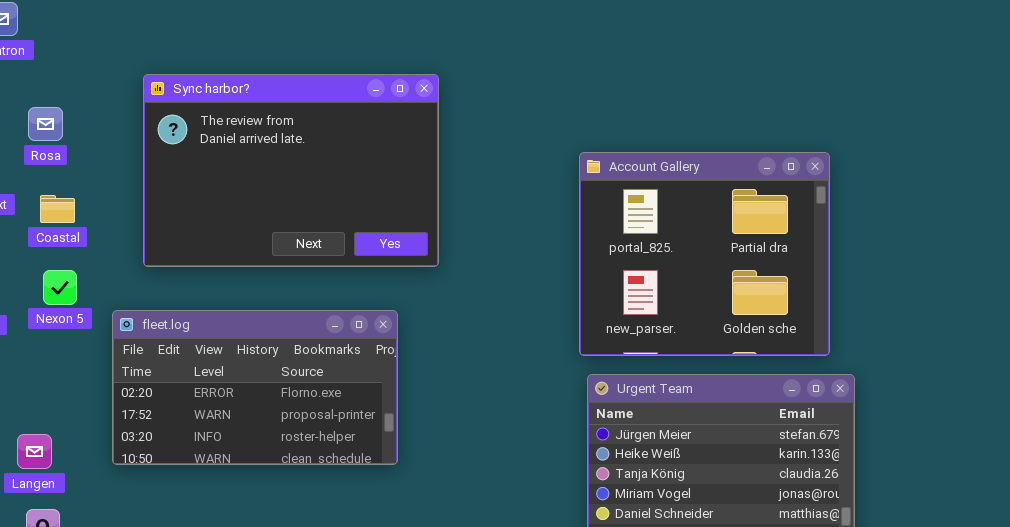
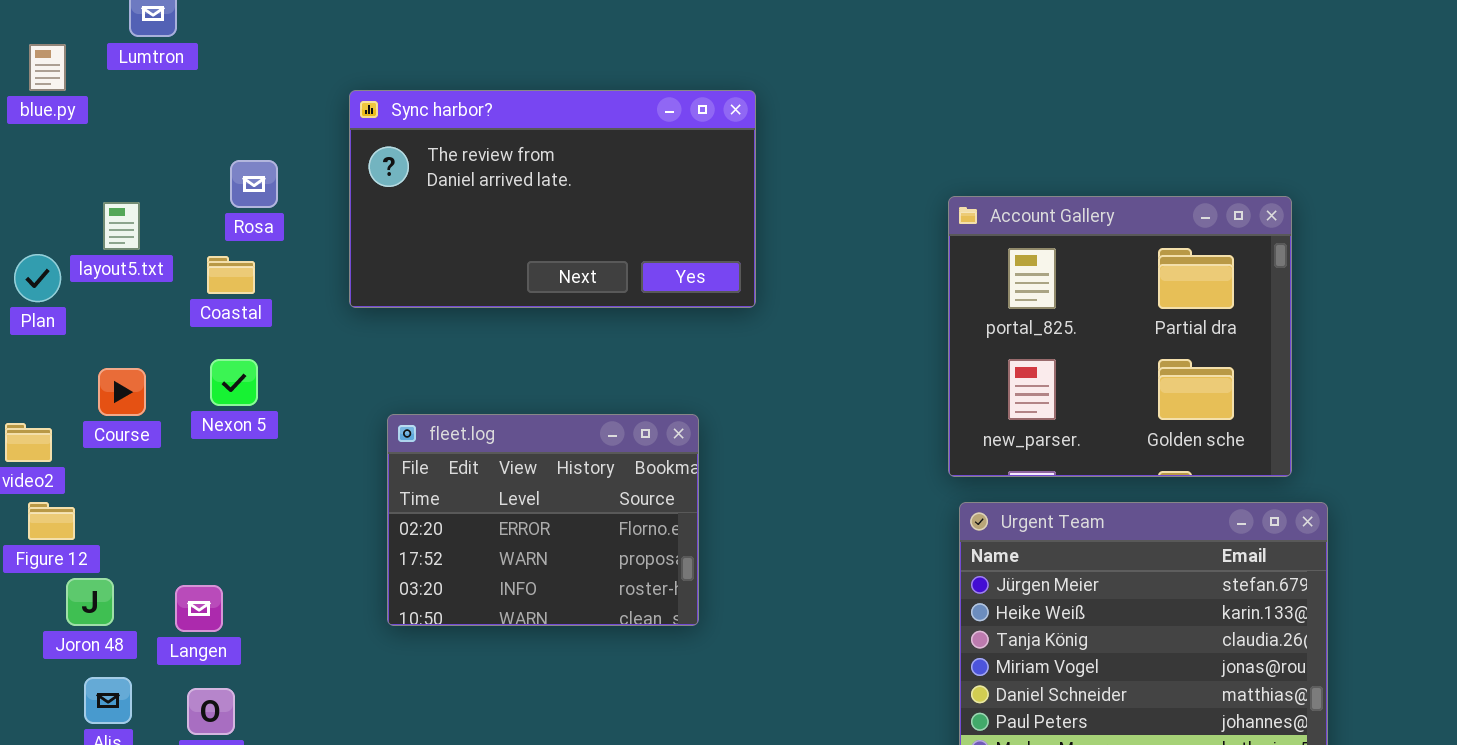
Sync harbor?: [143,74,439,267] -> [349,90,756,308], resized
Rosa: [28,107,63,141] -> [230,160,278,208], moved
fleet.log: [112,310,398,465] -> [387,414,699,626], resized

